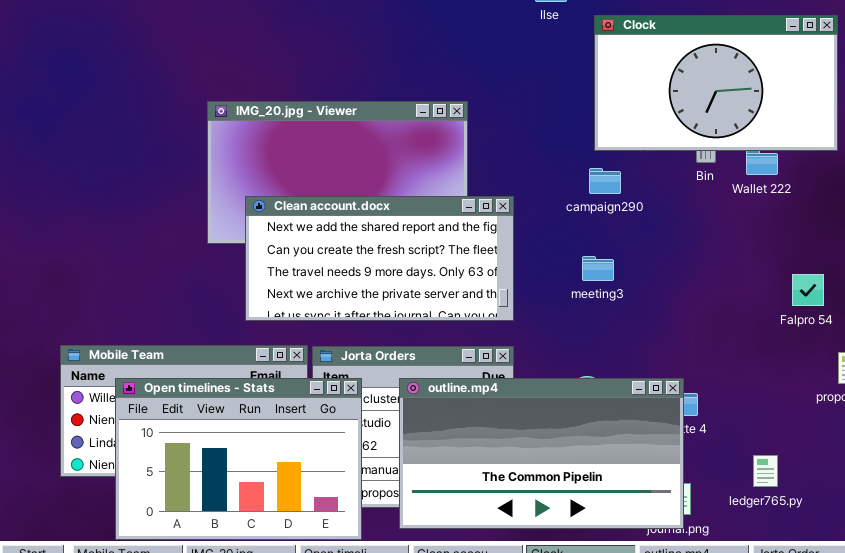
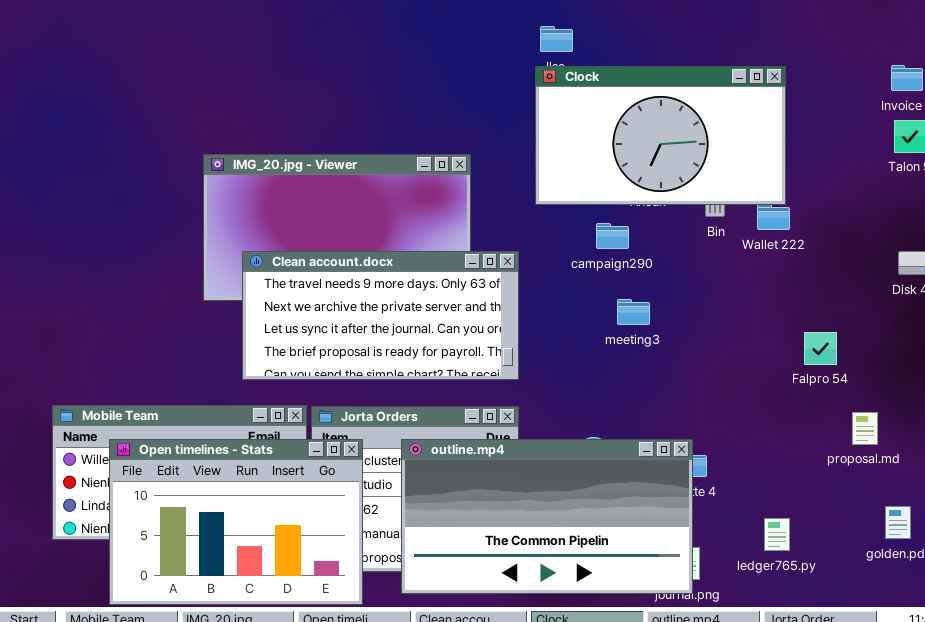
Clock: [594,15,838,151] -> [535,66,786,205], moved
Clean account.docx: [245,196,514,321] -> [242,251,519,380], scrolled down 2 rows
meeting3: [582,256,614,281] -> [617,299,650,325], moved

